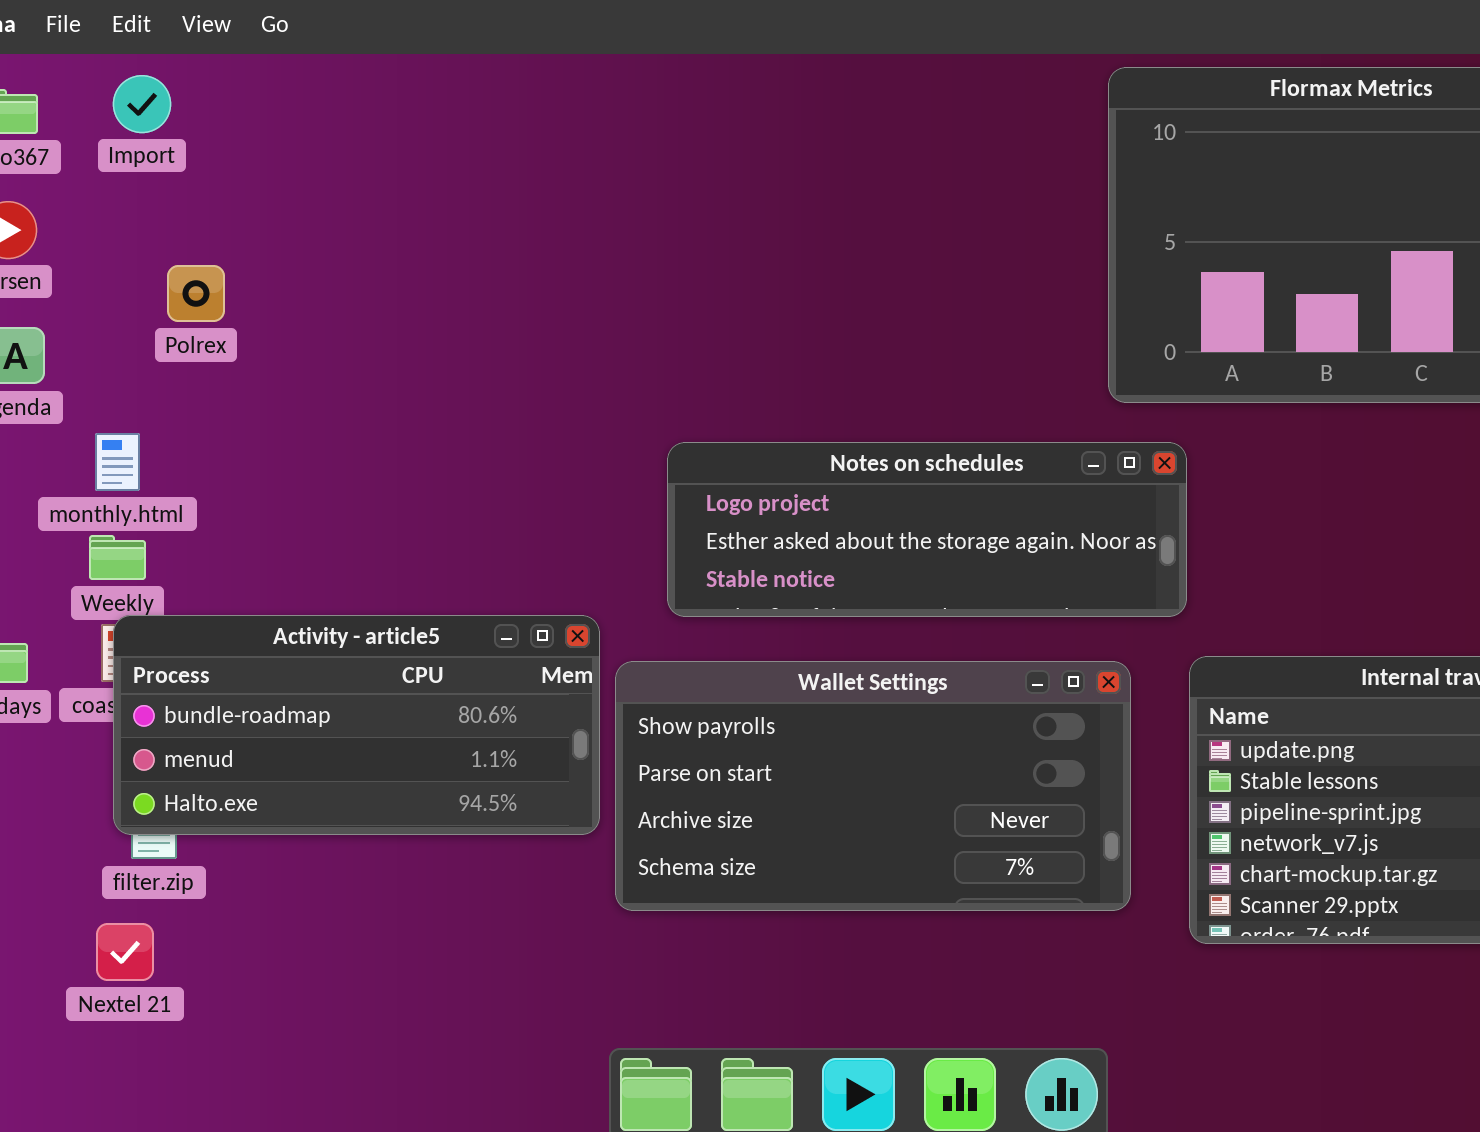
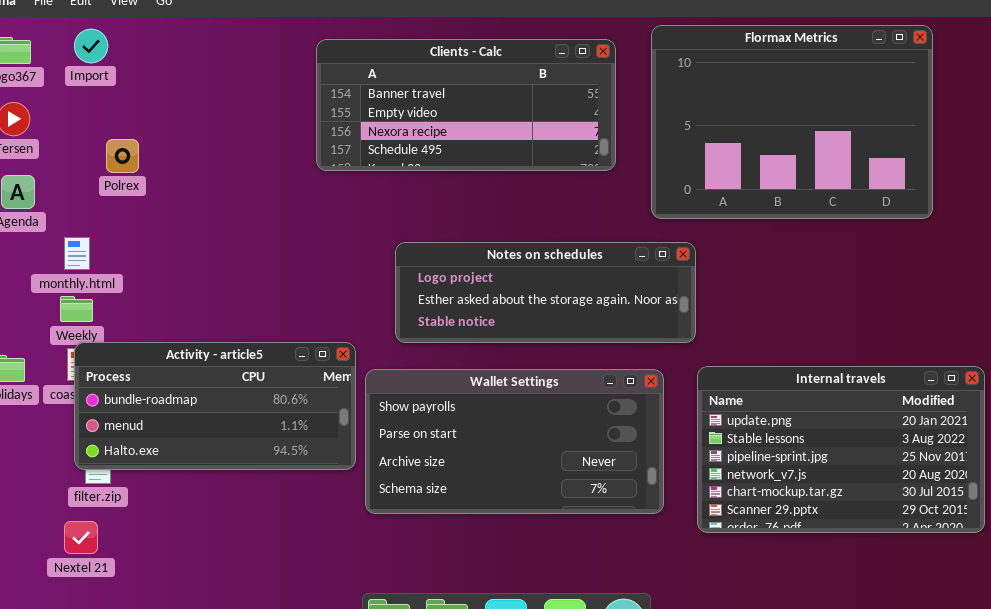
Clients - Calc: none -> [316,39,616,171], opened

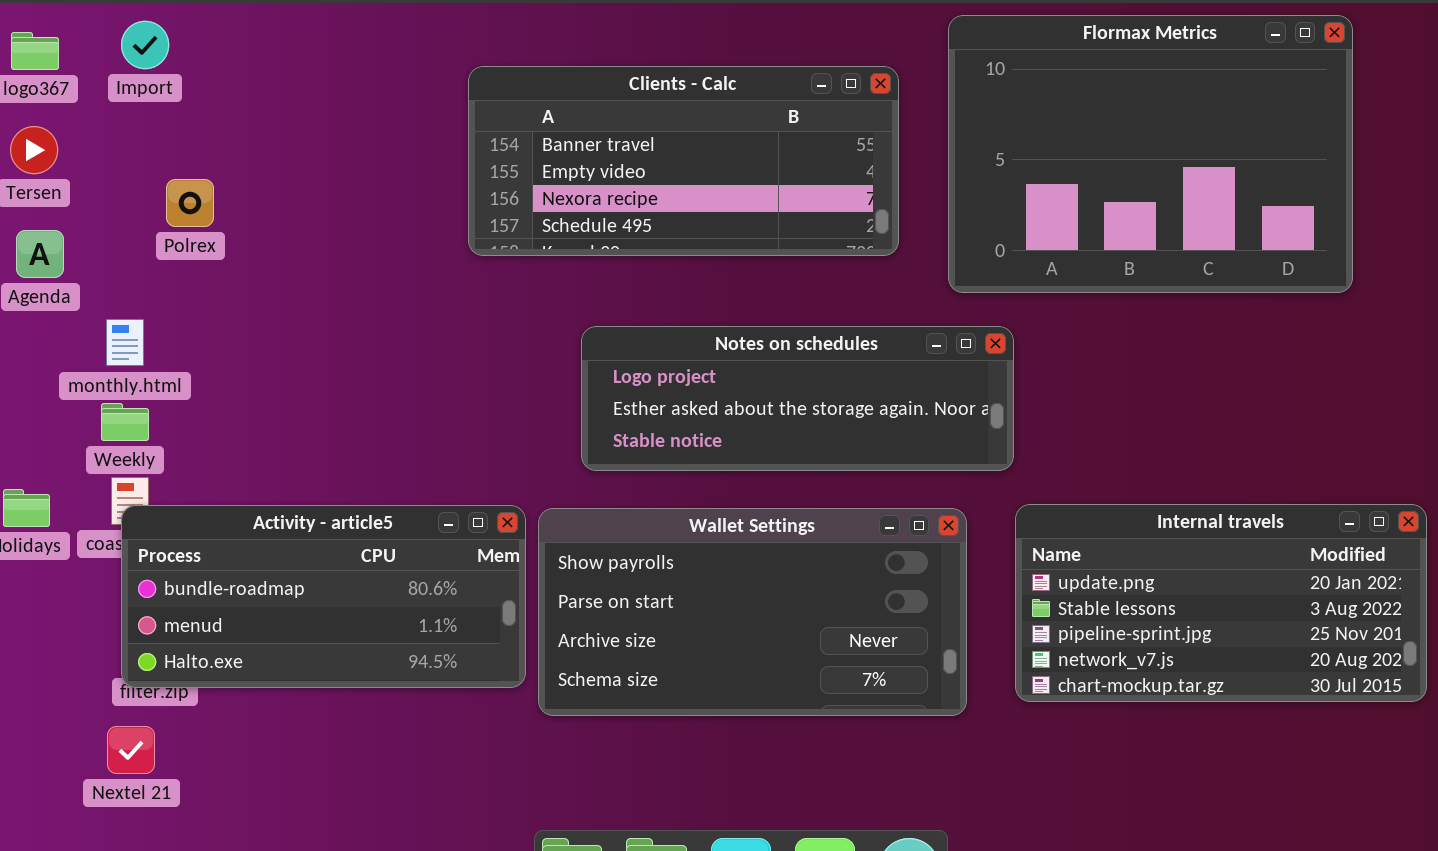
Clients - Calc: [316,39,616,171] -> [468,66,899,256], moved
Activity - article5: [74,342,356,470] -> [121,505,526,688], moved
Internal travels: [697,366,985,533] -> [1015,504,1427,702], resized

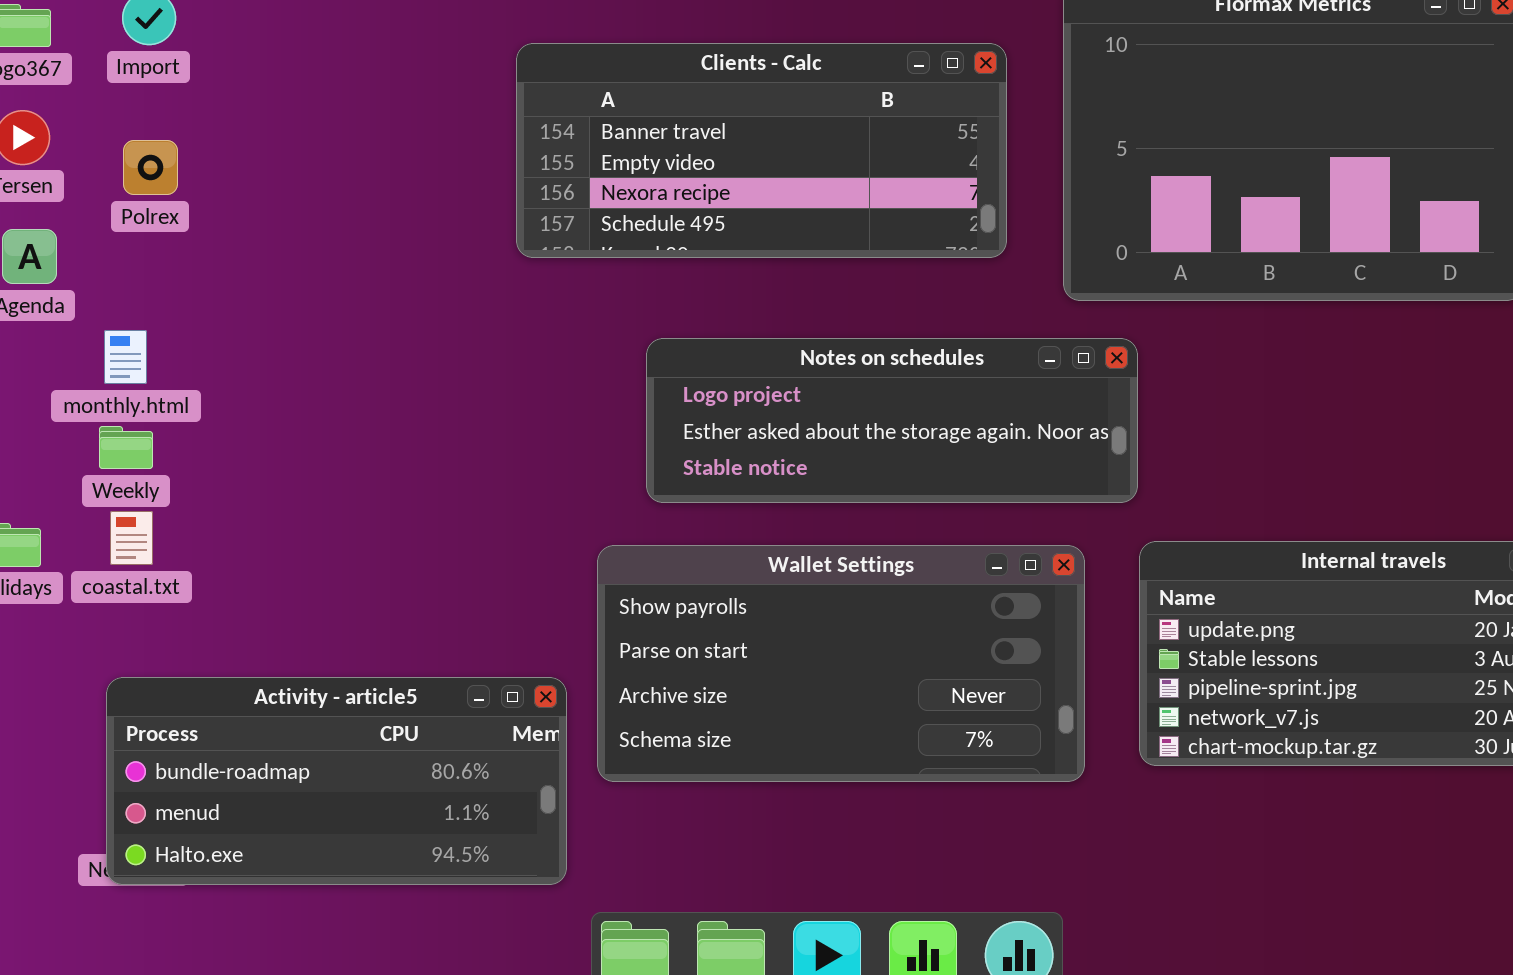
Polrex: [166,179,214,227] -> [123,140,178,195], moved
Activity - article5: [121,505,526,688] -> [106,677,567,885], moved

